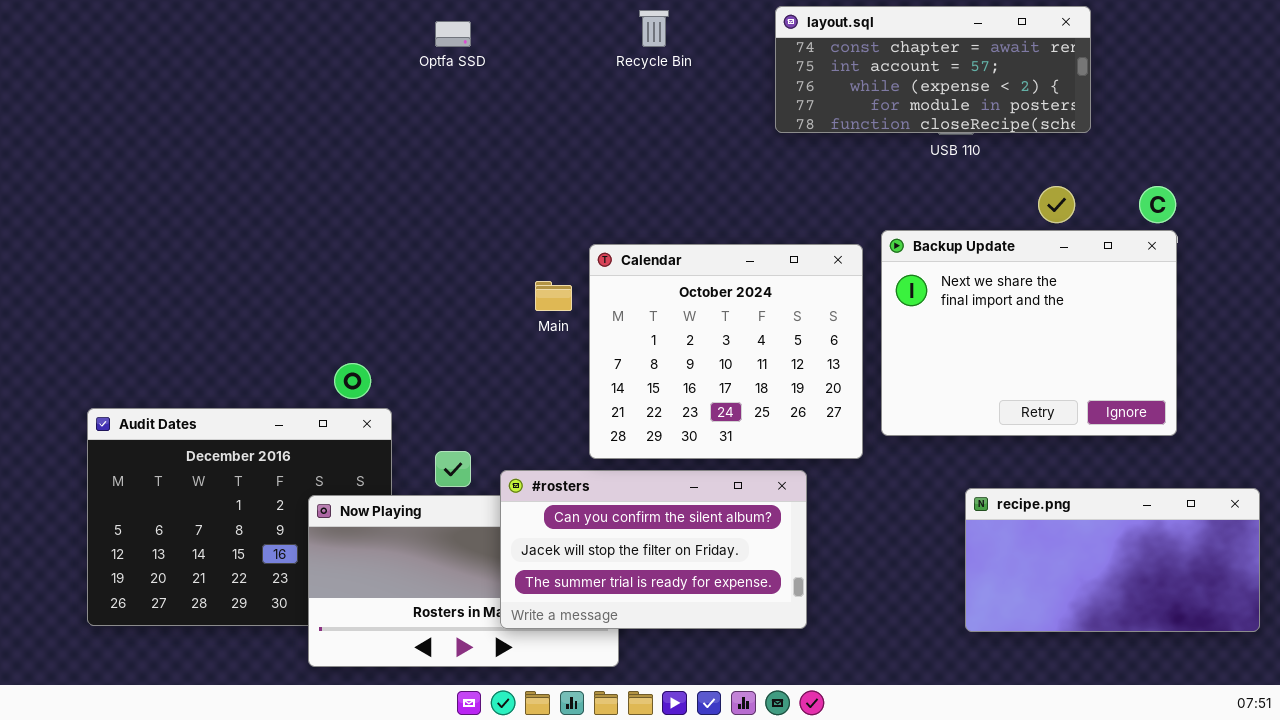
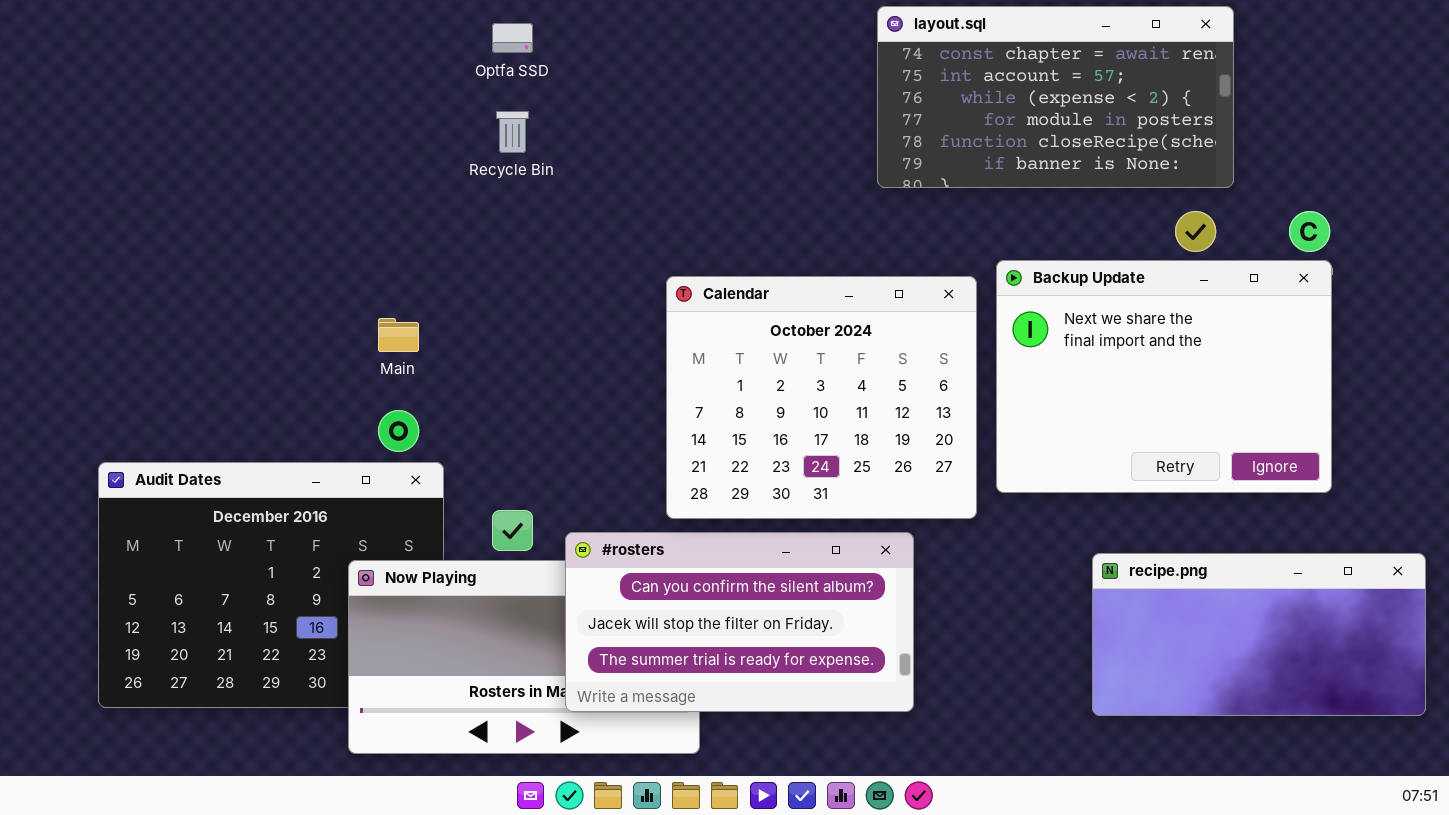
layout.sql: [775,6,1091,133] -> [877,6,1234,188], resized
Recycle Bin: [639,10,669,47] -> [496,111,529,153], moved
Main: [535,281,572,311] -> [378,318,419,352], moved

